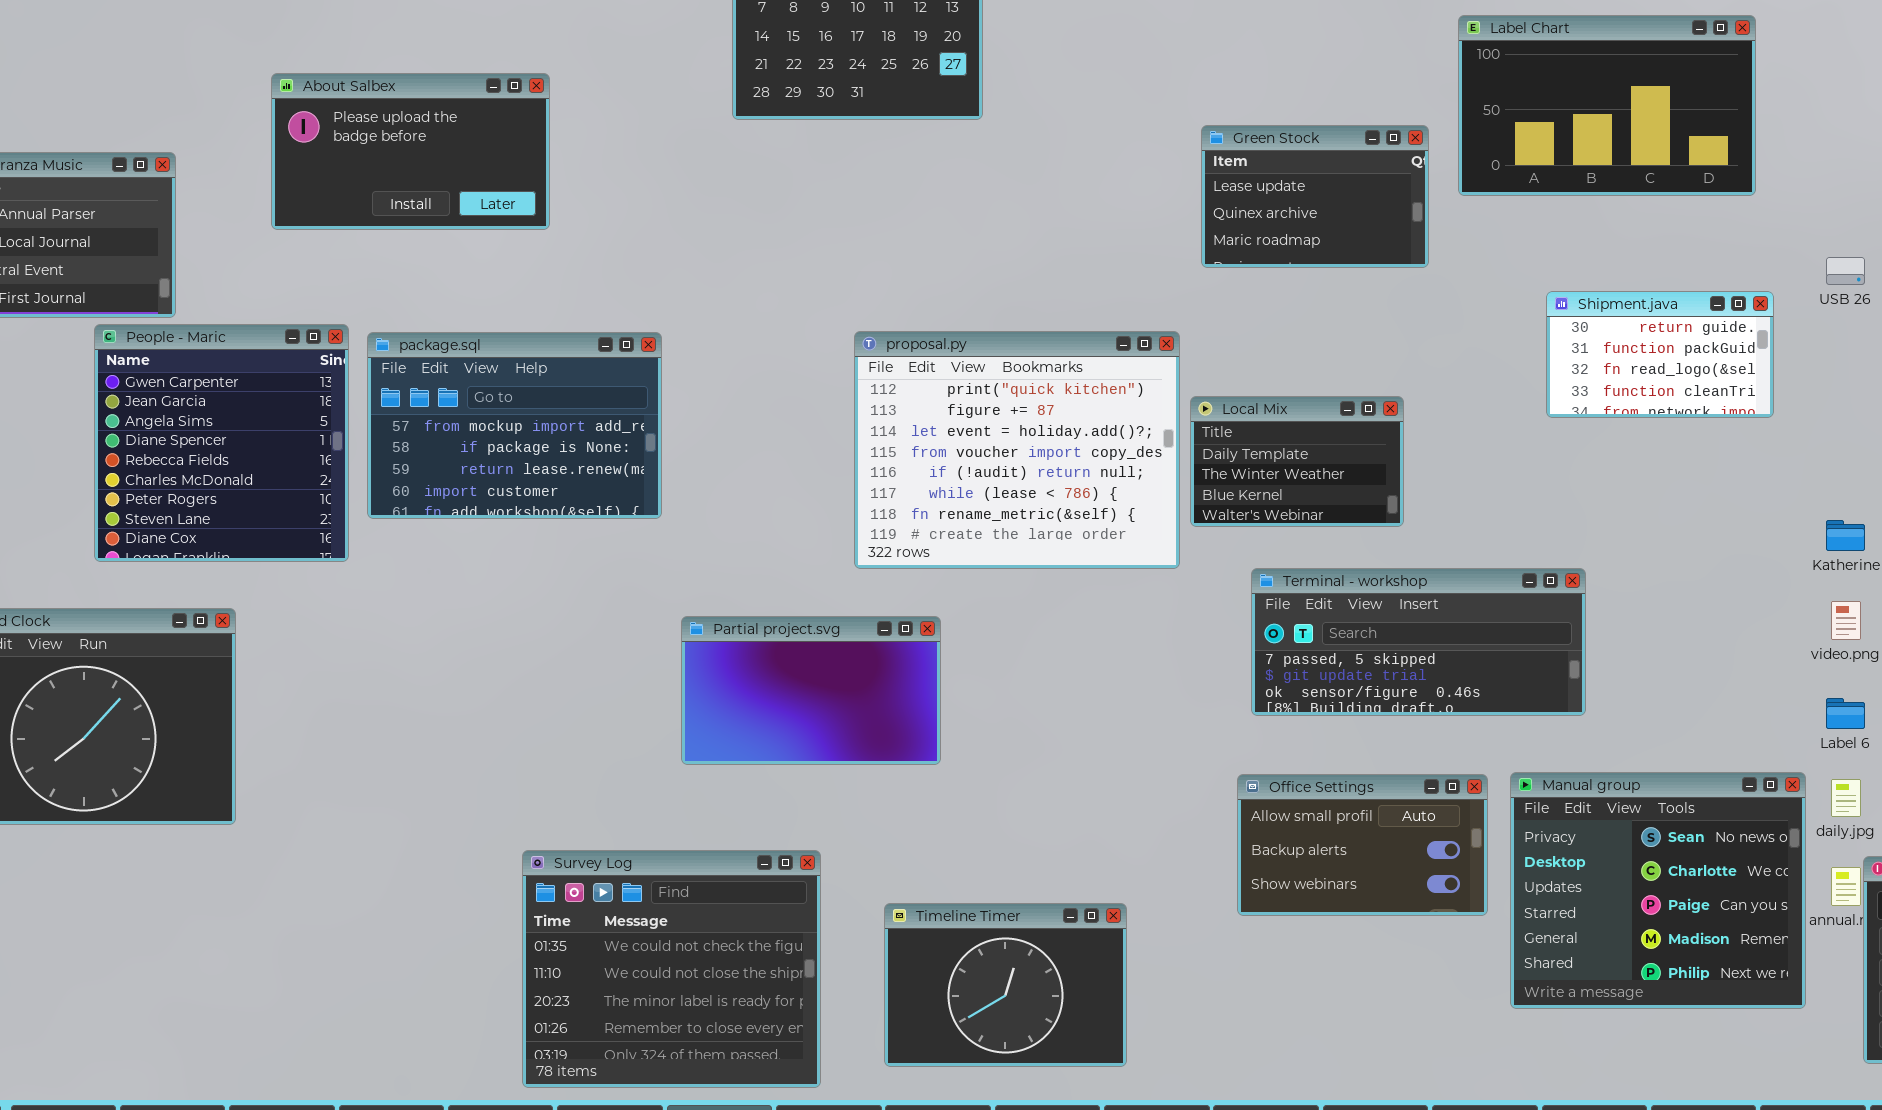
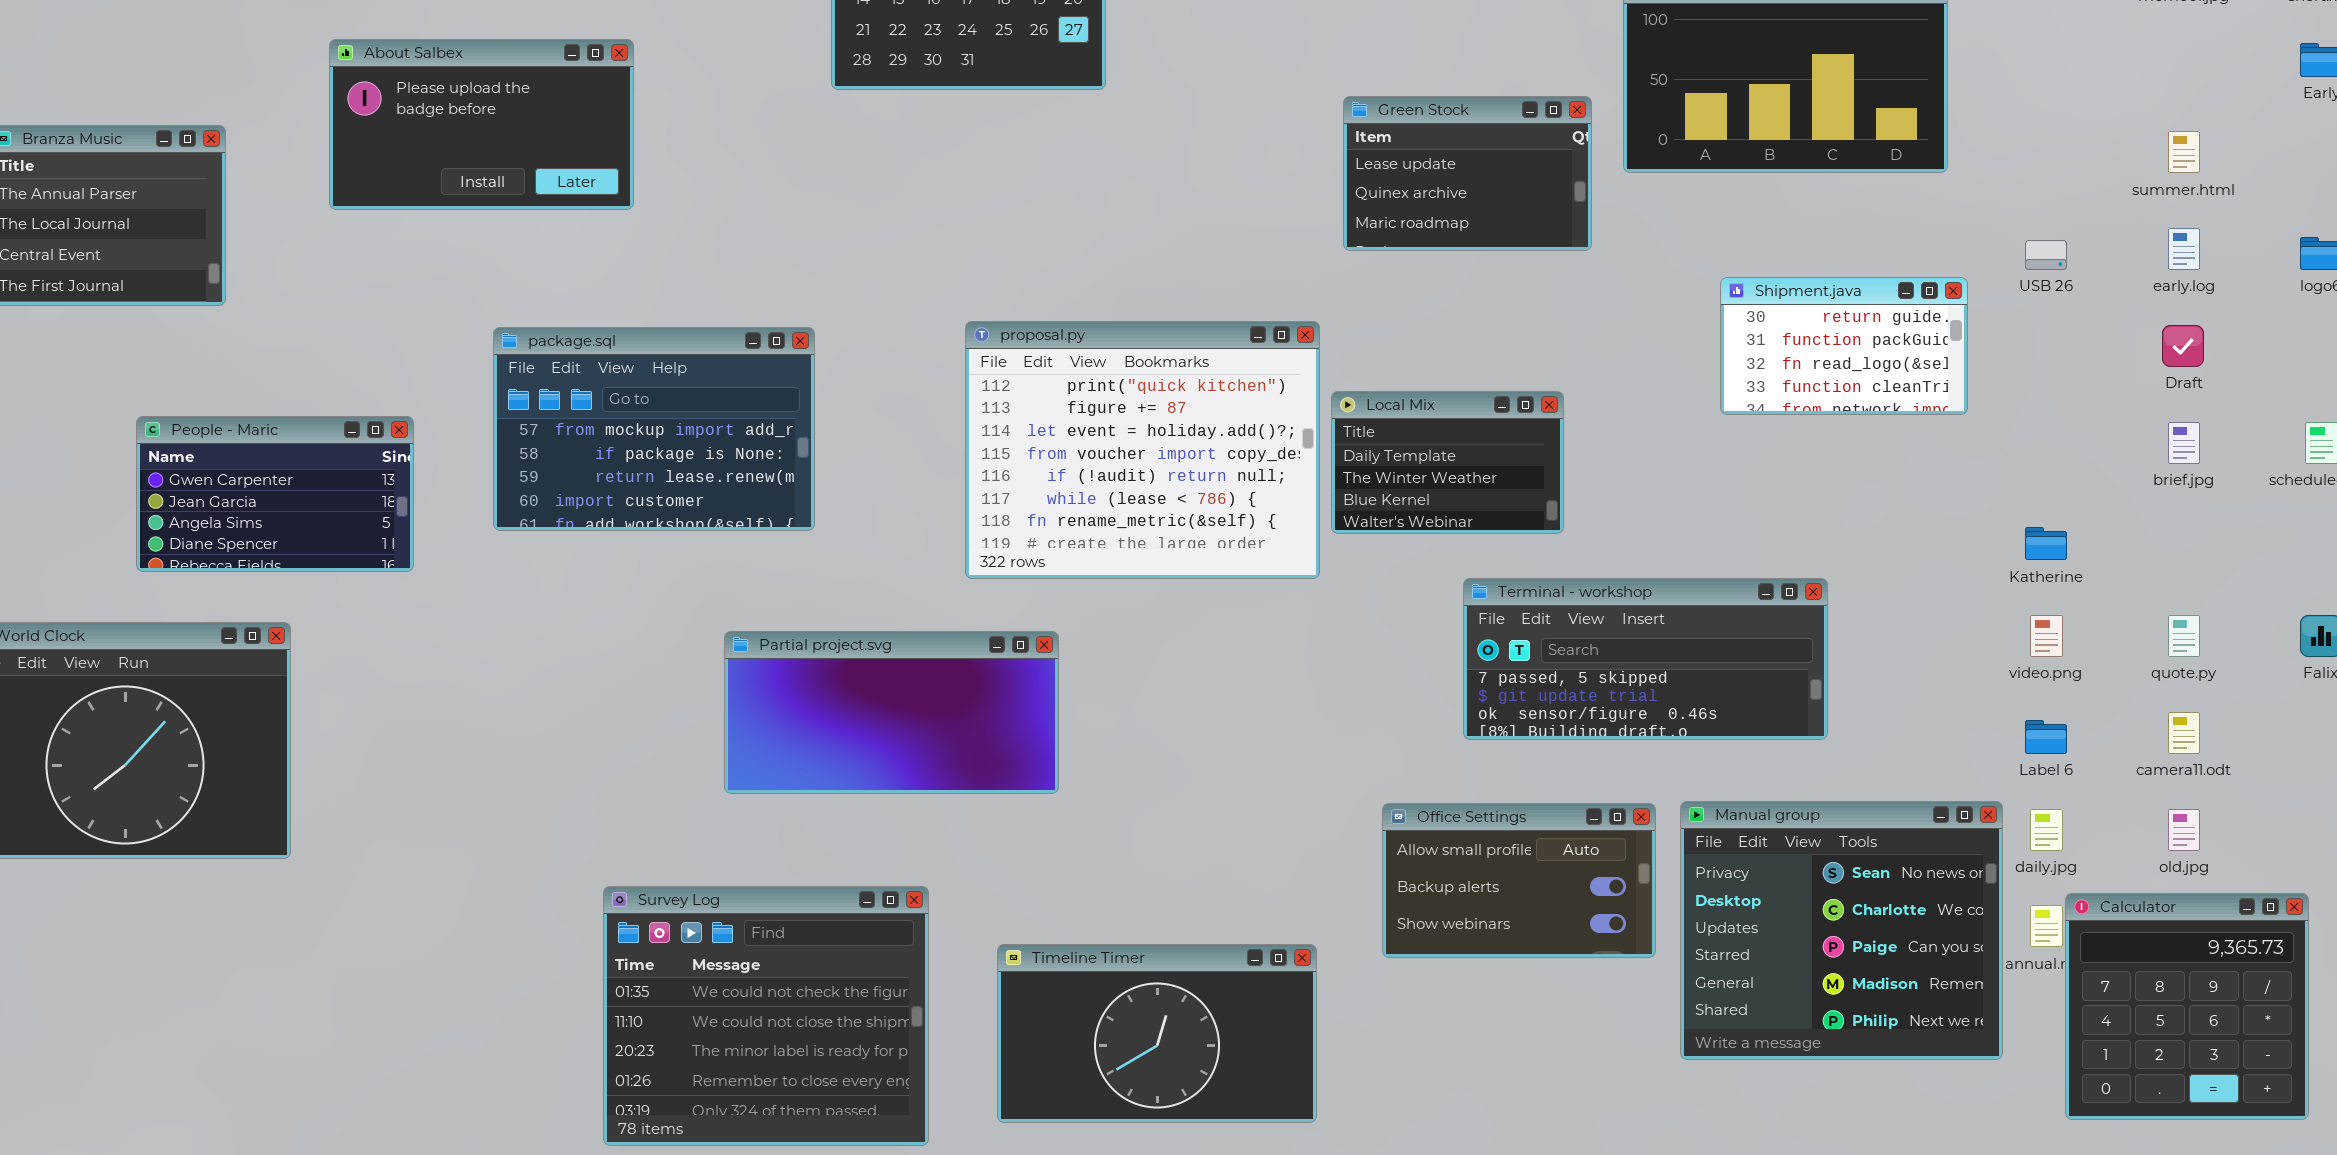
People - Maric: [94,324,349,562] -> [136,416,414,572], resized
package.sql: [367,332,662,519] -> [493,327,815,531], moved
Terminal - workshop: [1251,568,1586,716] -> [1463,578,1828,740], moved
Partial project.svg: [681,616,941,765] -> [724,631,1059,794], resized
Timeline Timer: [884,903,1127,1067] -> [997,944,1317,1123], resized

